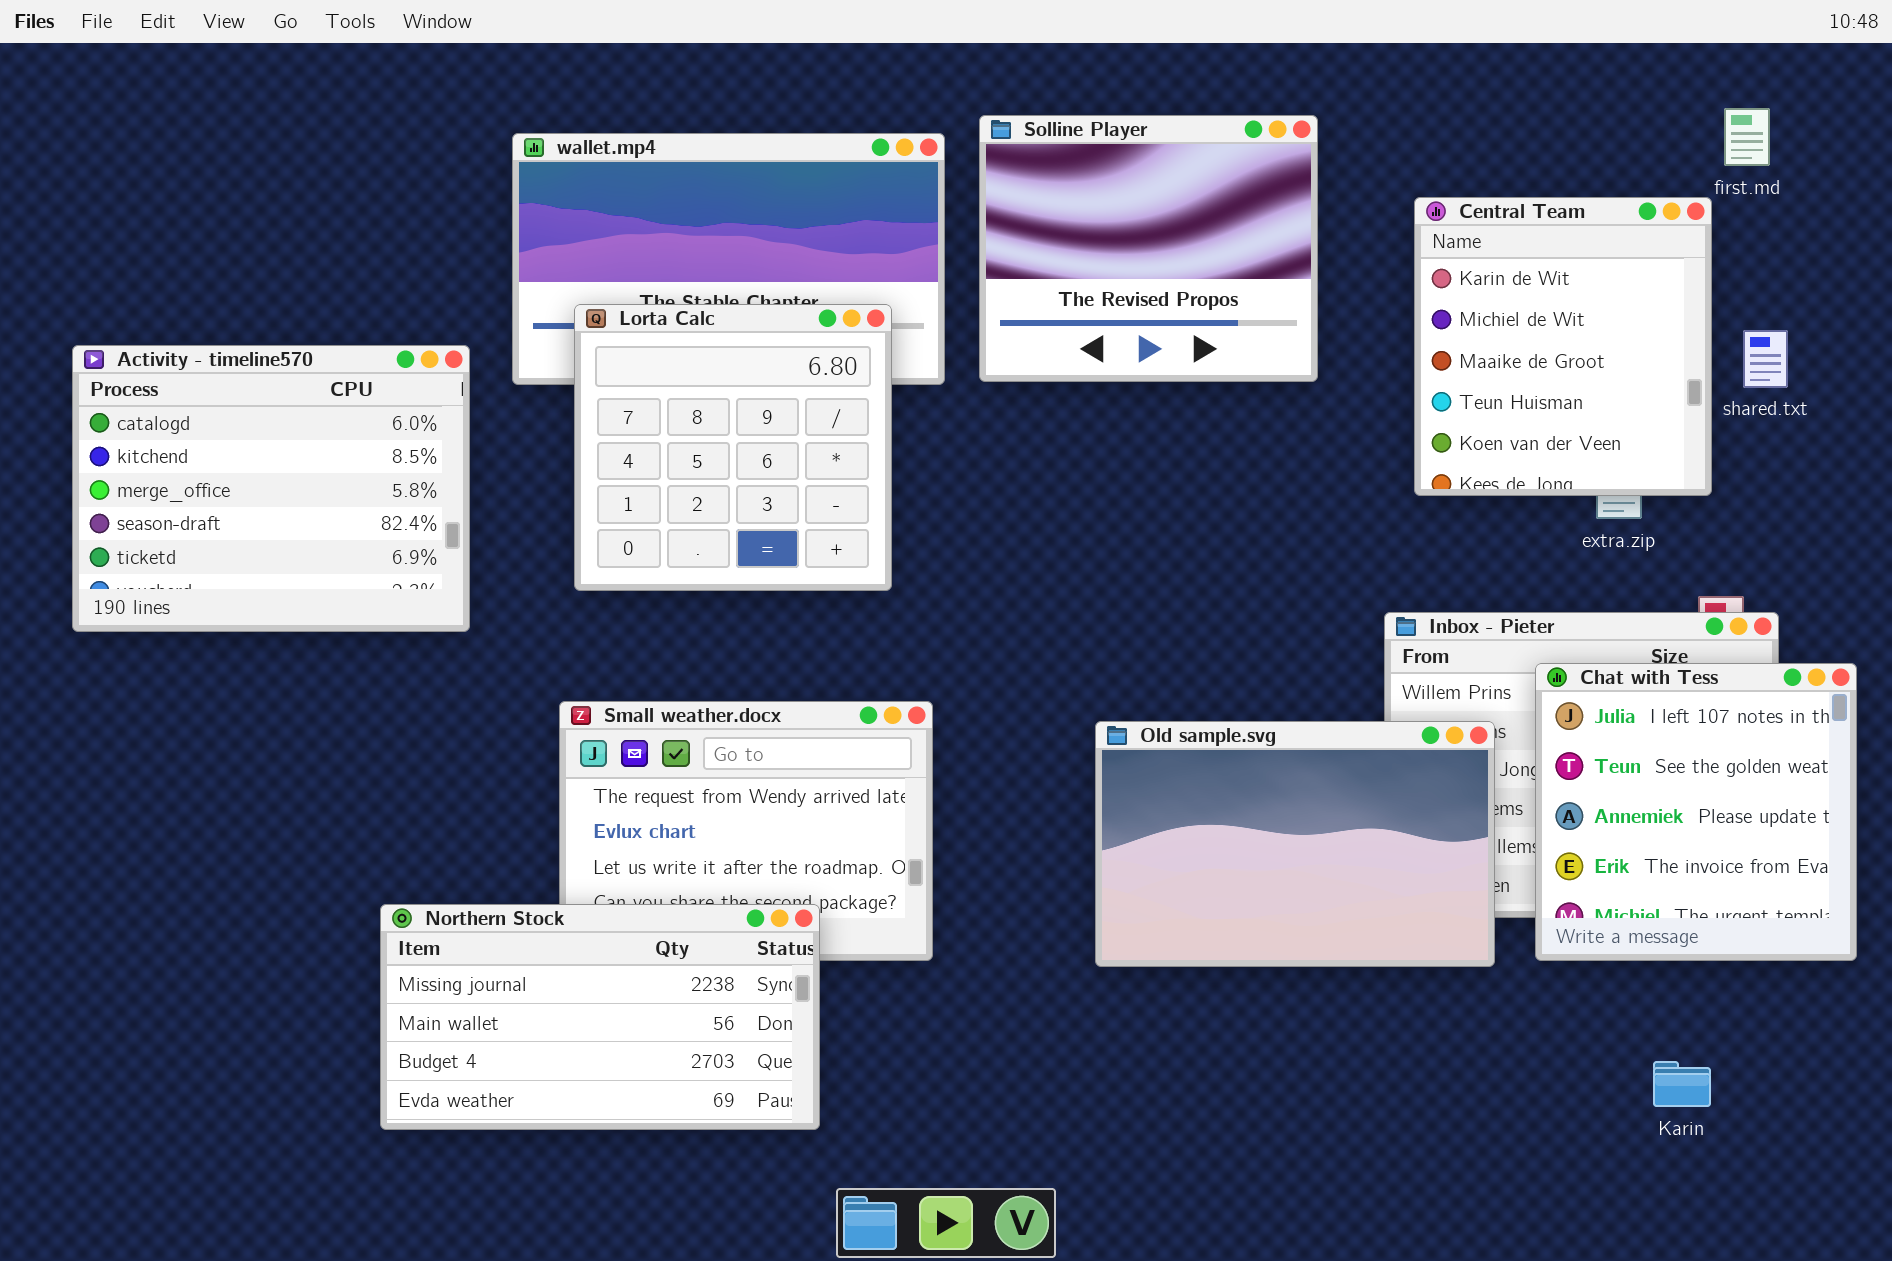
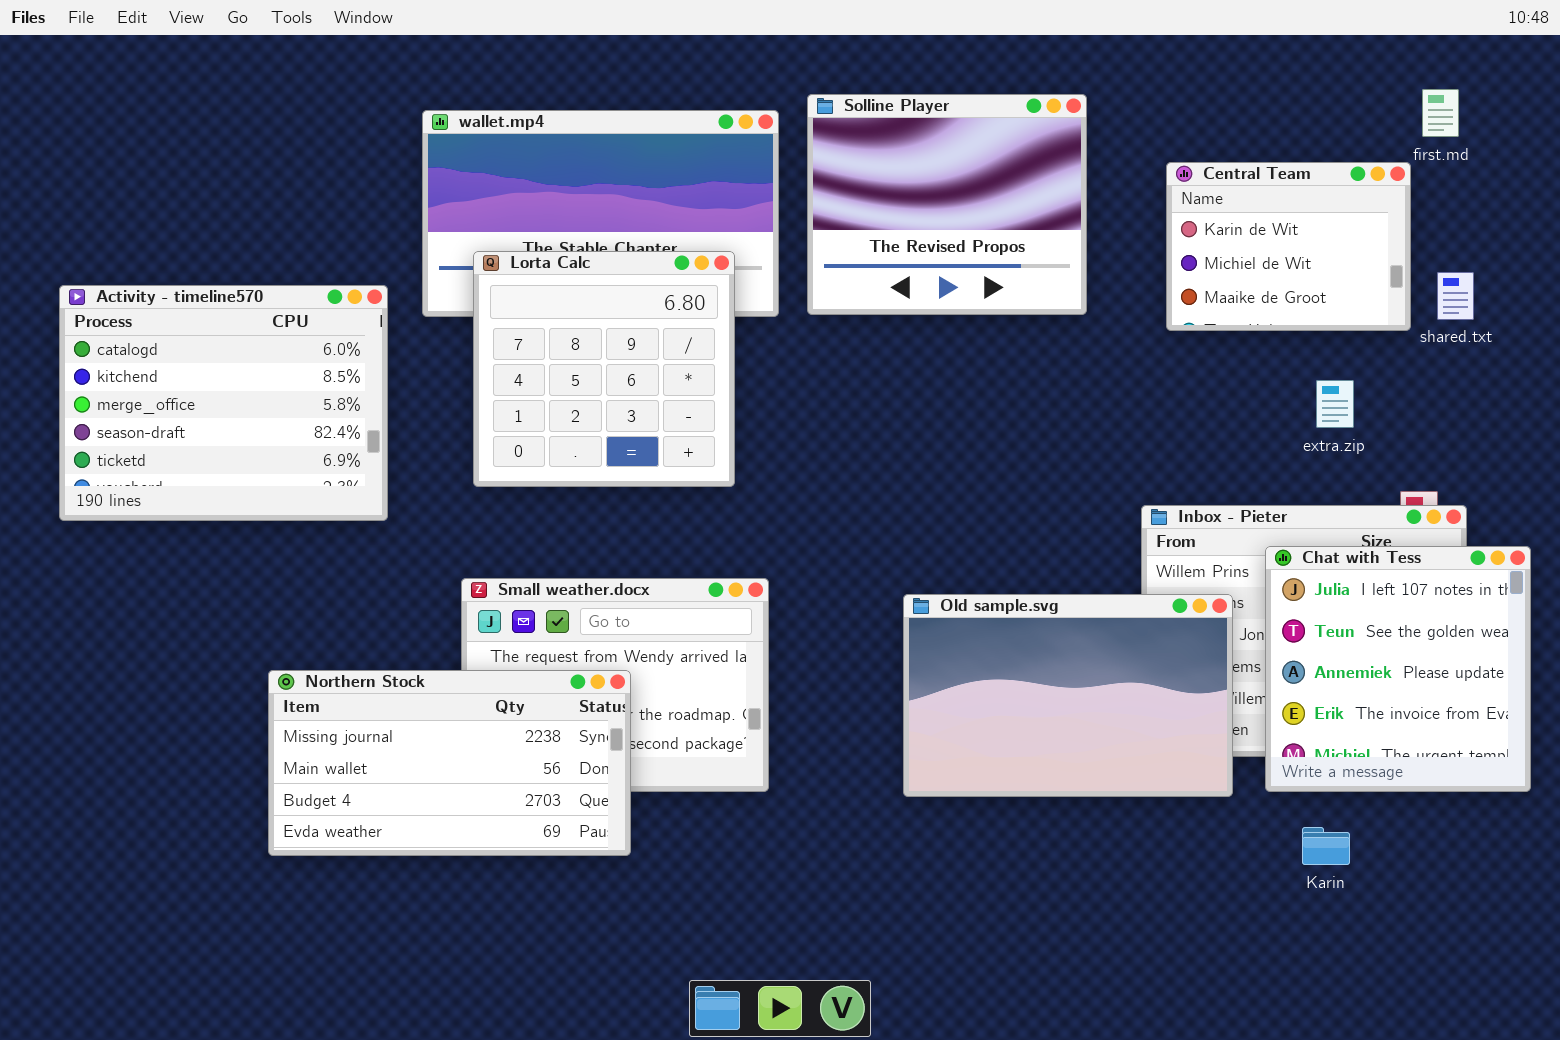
Central Team: [1414,197,1712,496] -> [1166,162,1411,331], resized
Northern Stock: [380,904,820,1130] -> [268,670,631,856], moved
Karin: [1653,1061,1711,1107] -> [1302,827,1350,865], moved

